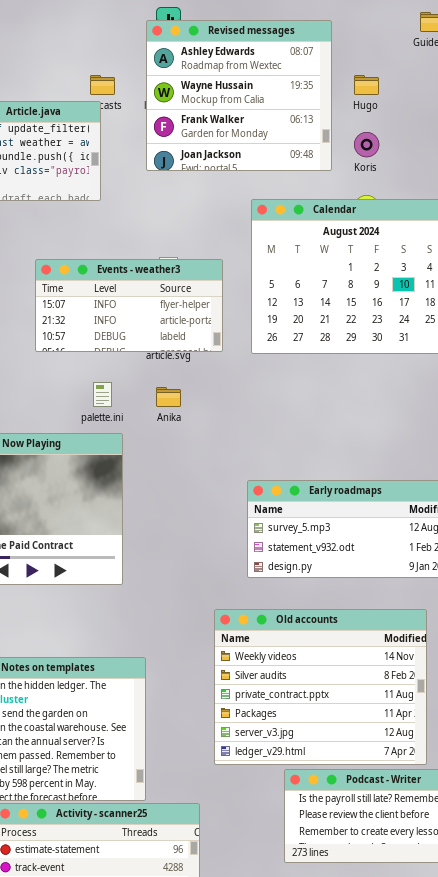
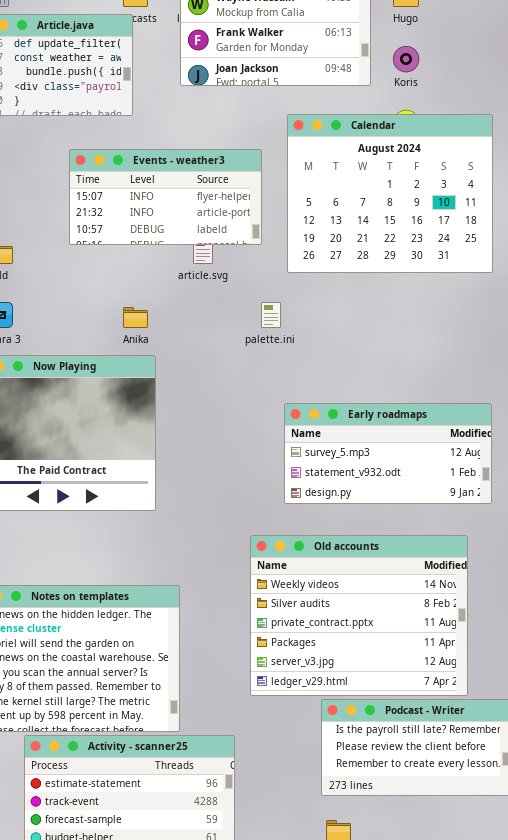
Events - weather3: [35,259,223,352] -> [69,149,262,245], moved
palette.ini: [93,382,112,407] -> [261,302,281,328], moved
Anika: [156,387,181,407] -> [123,307,148,328], moved

